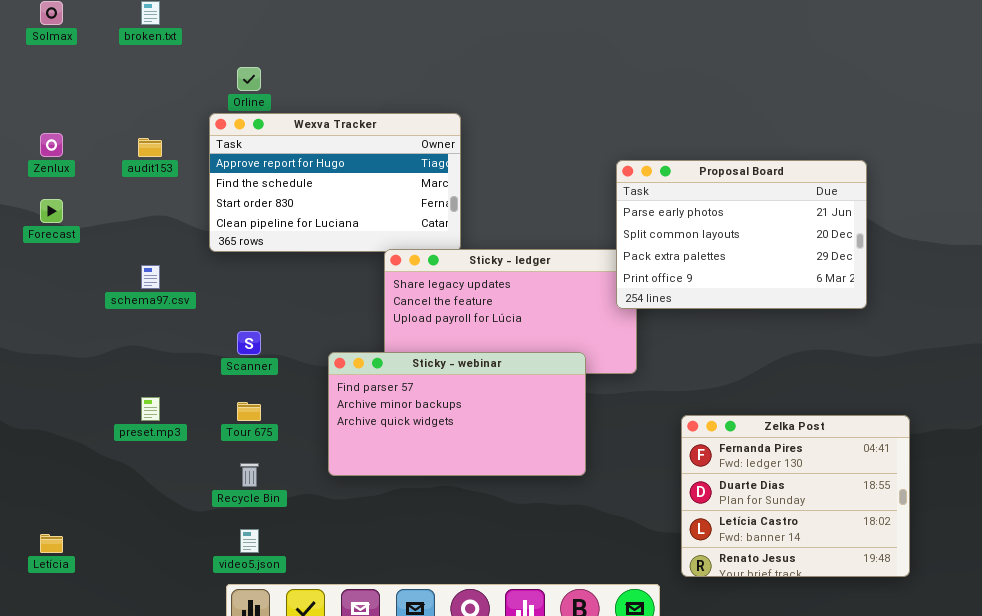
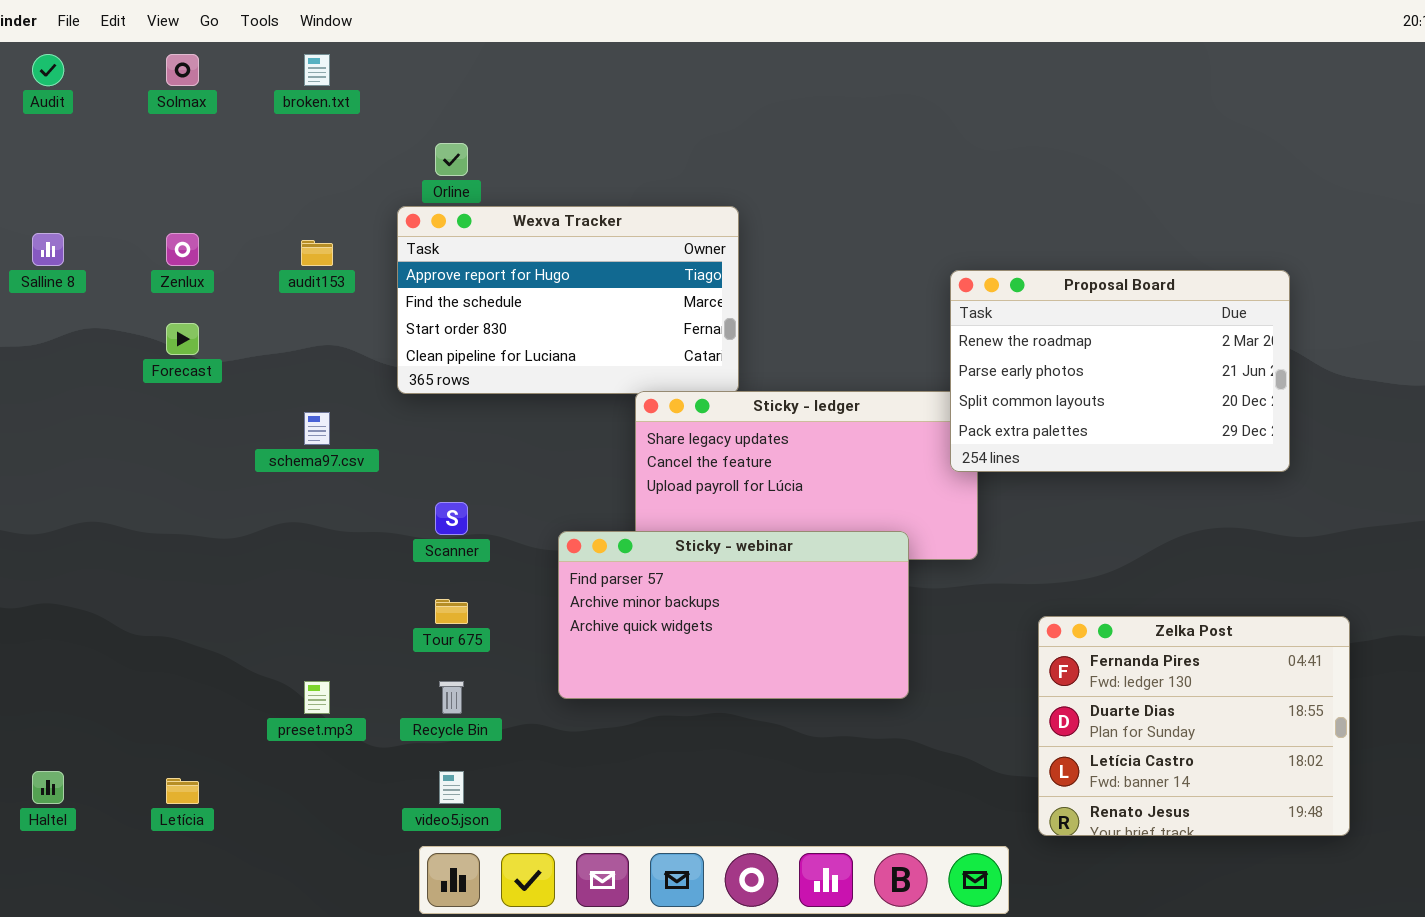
Proposal Board: [616,160,867,309] -> [950,270,1290,472], scrolled up 1 row
preset.mp3: [141,397,160,421] -> [304,681,330,714], moved

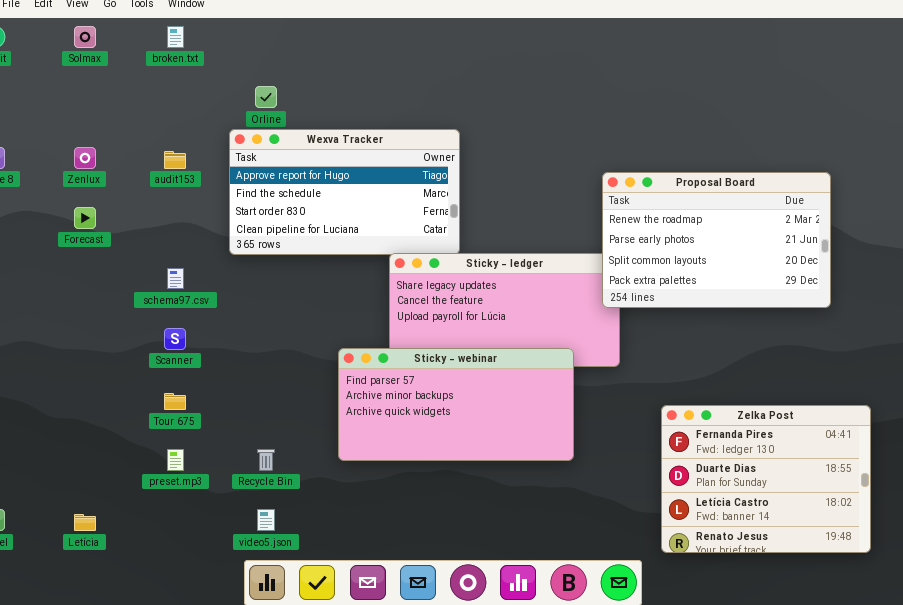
Scanner: [435,502,468,535] -> [164,328,186,350], moved
Tour 675: [435,599,468,624] -> [164,393,186,410], moved

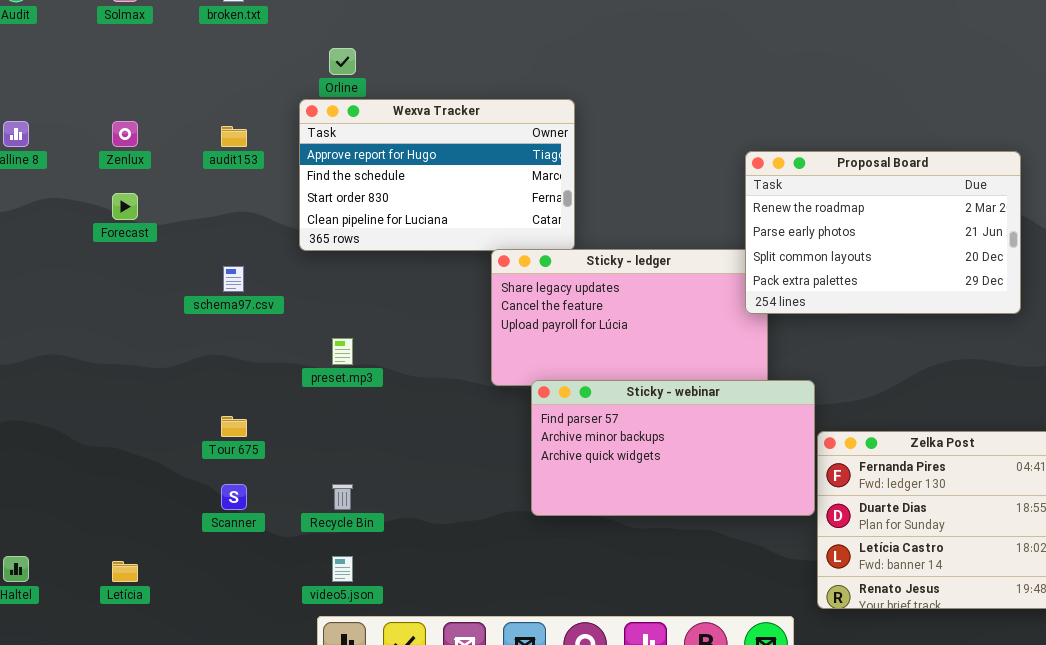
Scanner: [164,328,186,350] -> [221,484,247,510], moved
Sticky - webinar: [338,348,574,461] -> [531,380,815,516], moved
preset.mp3: [167,449,184,471] -> [332,338,353,365], moved

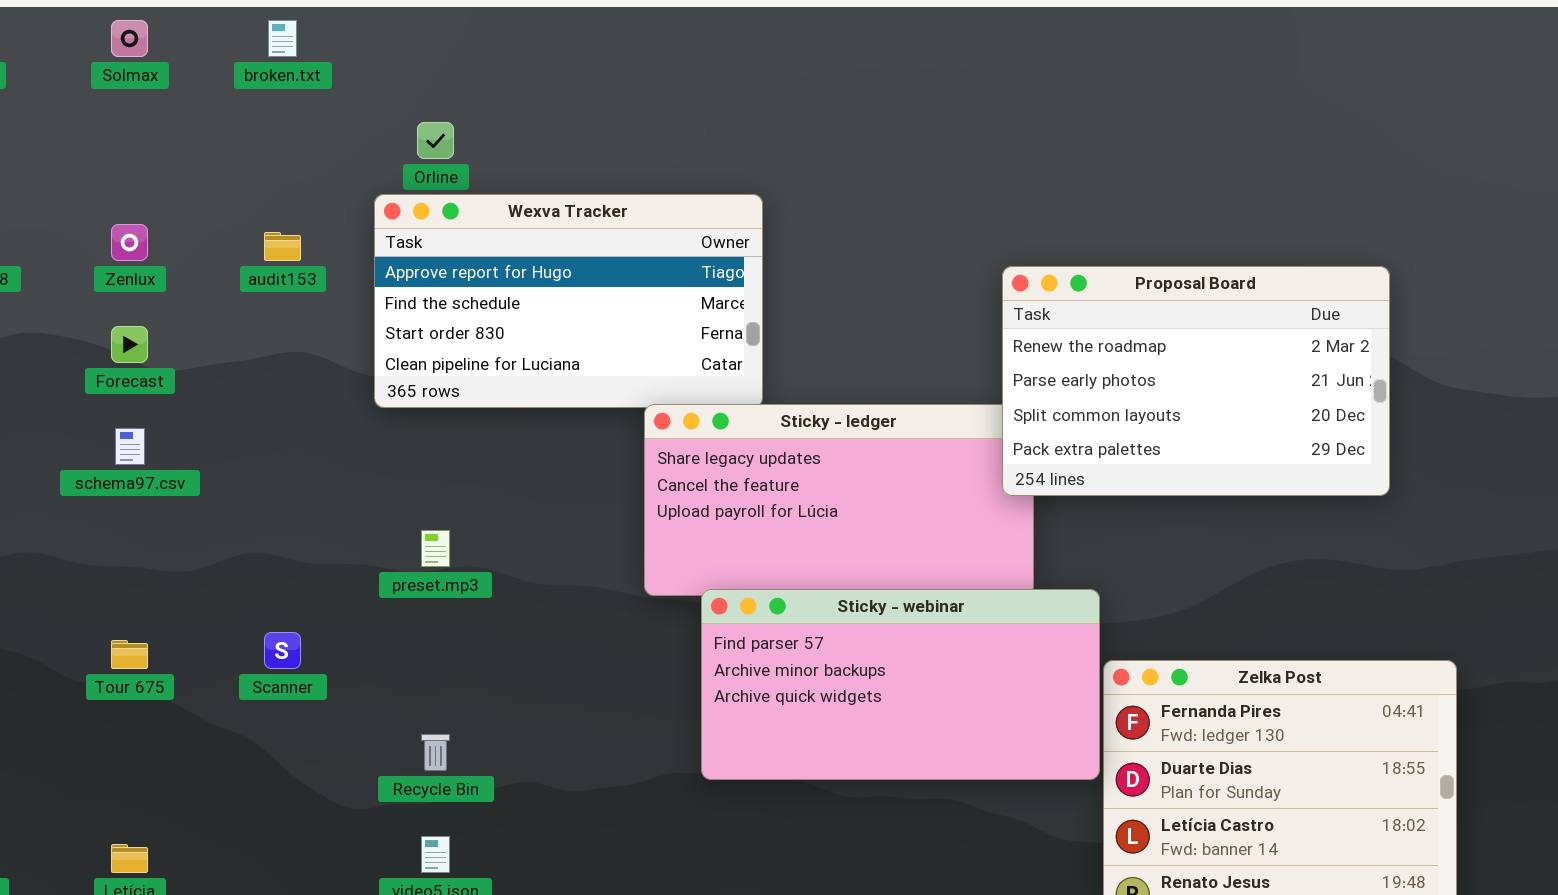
schema97.csv: [223,266,244,292] -> [115,428,145,465], moved
Tour 675: [221,416,247,437] -> [111,640,148,669], moved
Scanner: [221,484,247,510] -> [264,632,301,669], moved

